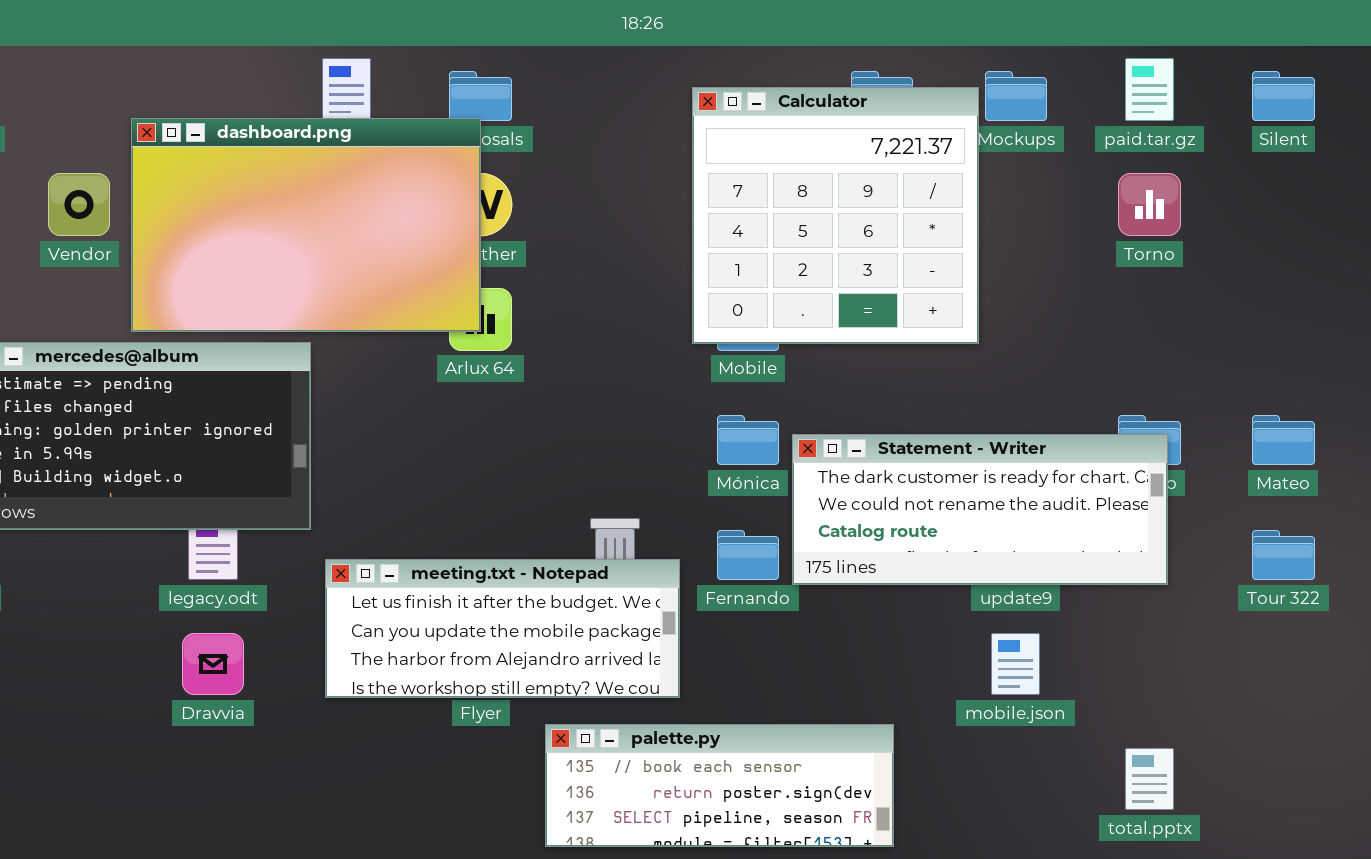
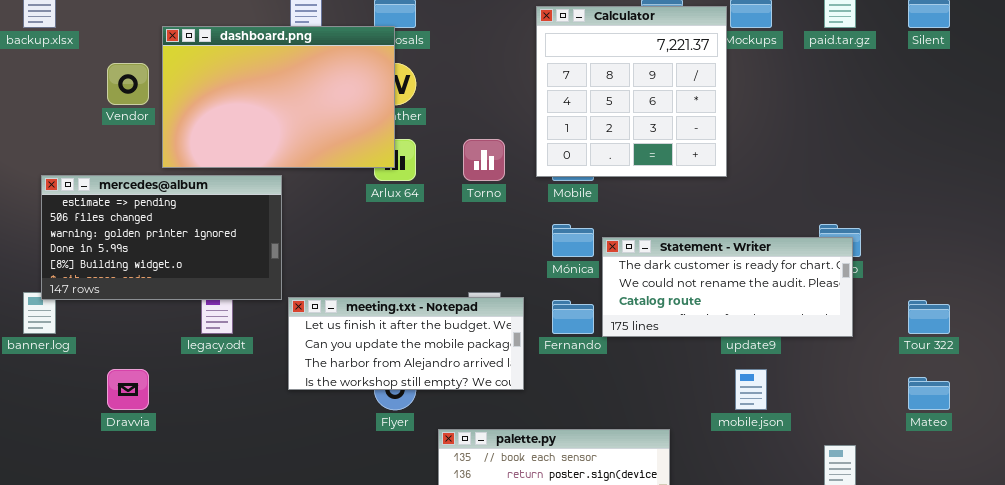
Torno: [1118,173,1181,236] -> [463,139,505,181], moved
Mateo: [1252,415,1315,465] -> [908,377,950,410], moved
meeting.txt - Notepad: [325,559,680,698] -> [288,297,524,390], moved
Dravvia: [182,633,244,695] -> [107,369,149,410], moved

